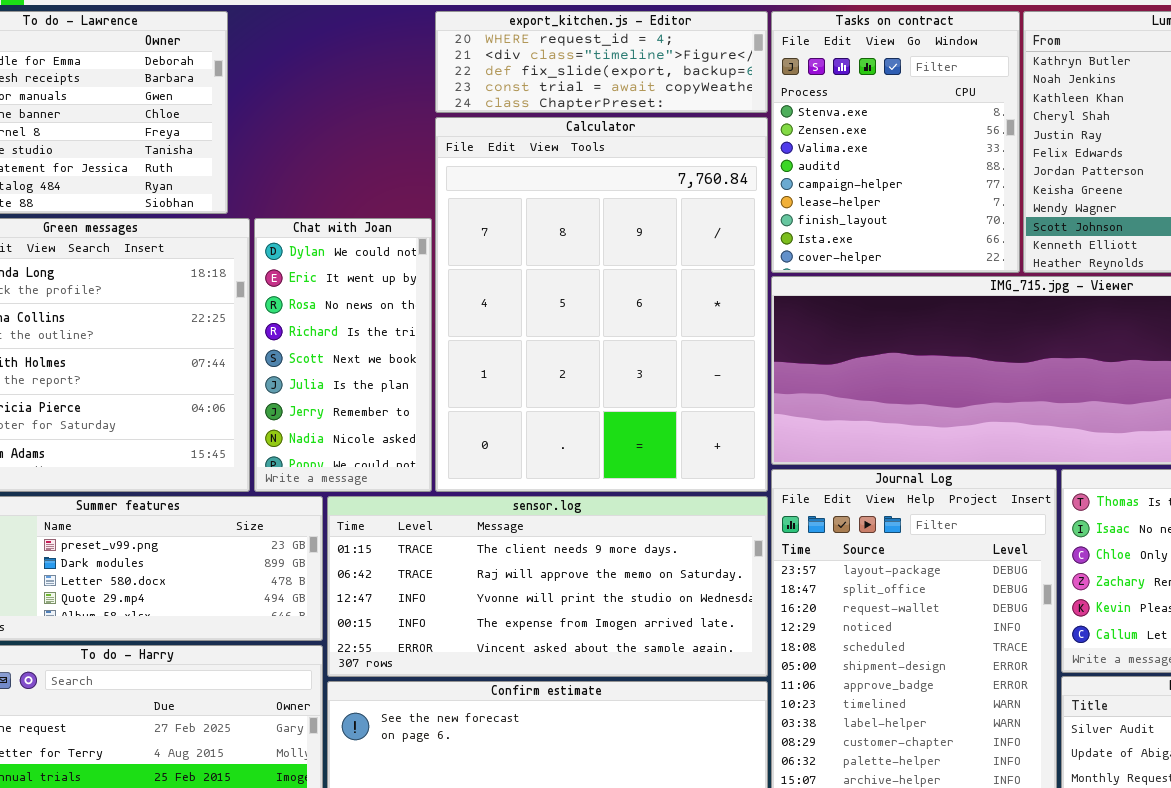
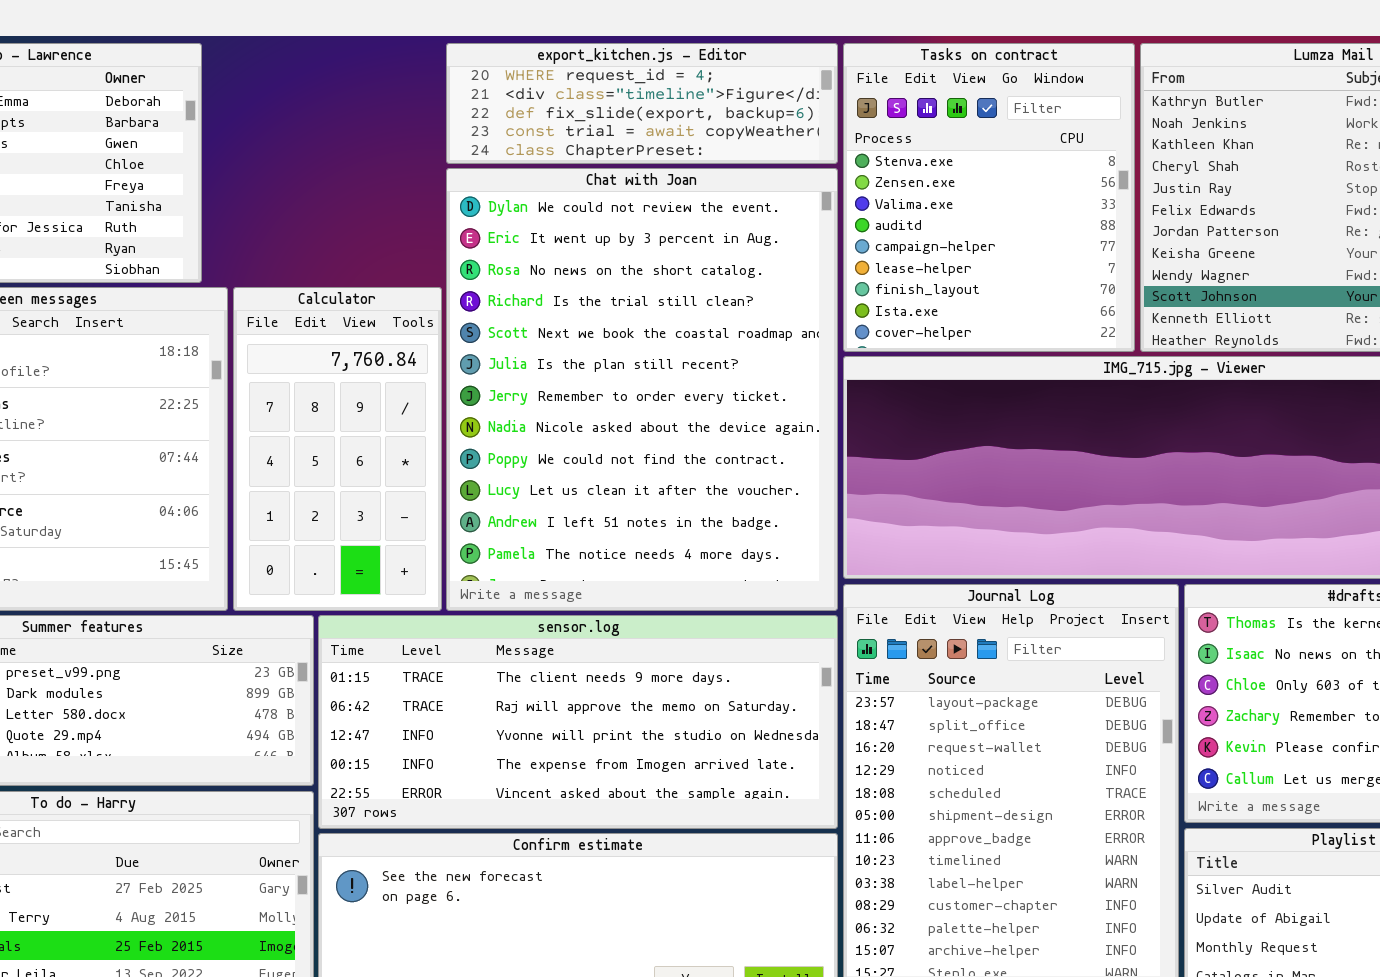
Calculator: [435,117,768,492] -> [233,287,442,611], moved, resized
Chat with Joan: [254,218,432,492] -> [446,168,838,611], moved, resized

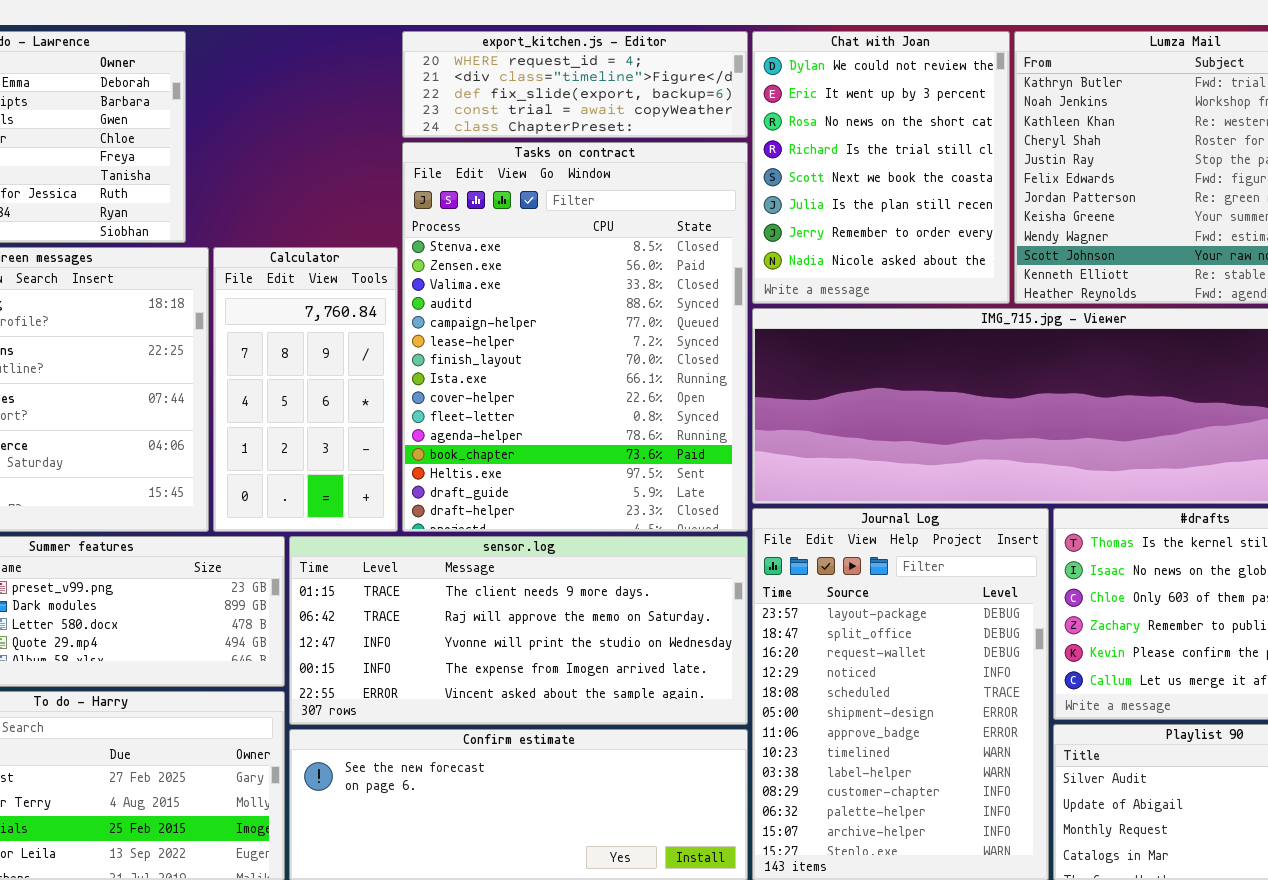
Tasks on contract: [843,43,1135,352] -> [402,142,748,532], moved, resized
Chat with Joan: [446,168,838,611] -> [752,31,1010,304], moved, resized

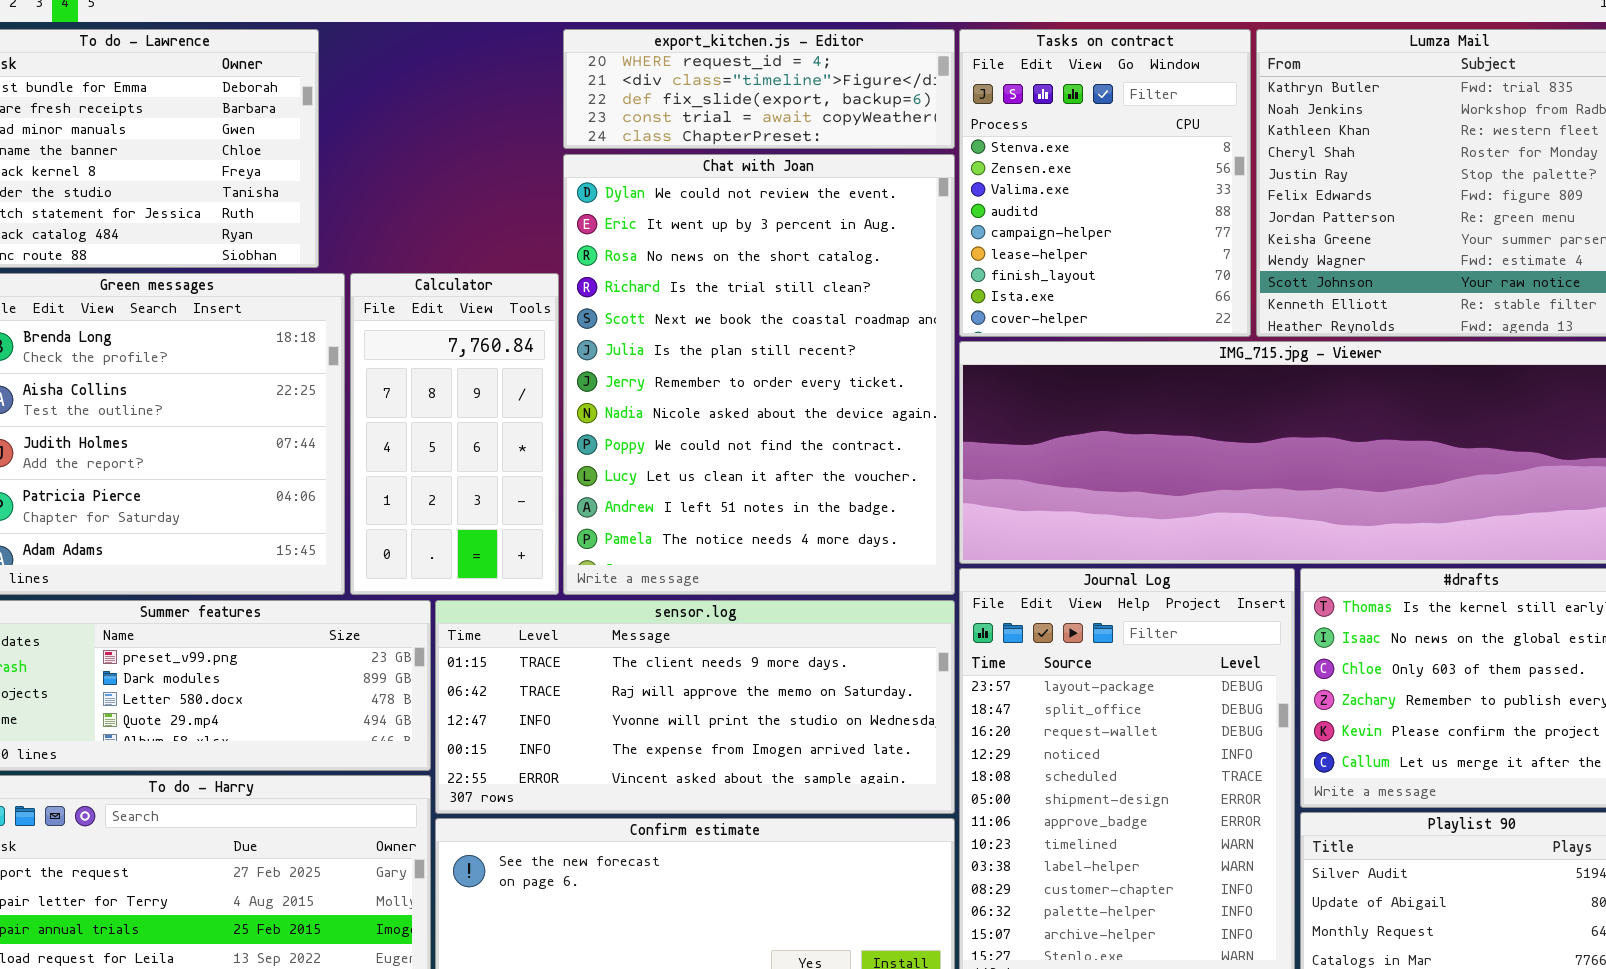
Chat with Joan: [752,31,1010,304] -> [563,154,955,595], moved, resized
Tasks on contract: [402,142,748,532] -> [959,29,1251,337], moved, resized

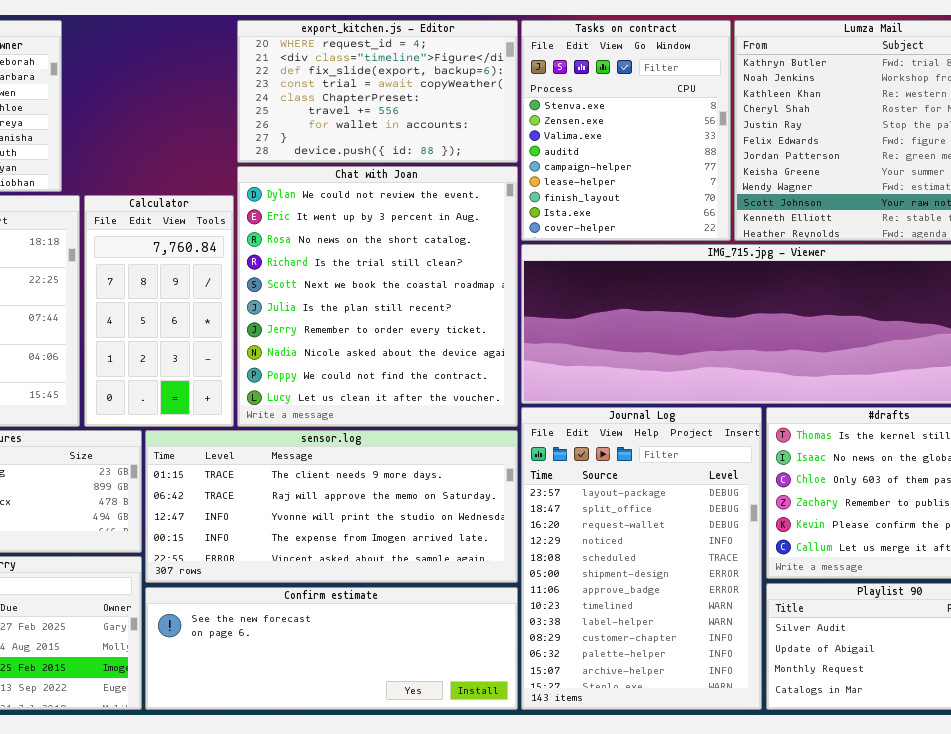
export_kitchen.js - Editor: [563,29,955,149] -> [237,20,518,163], resized
Chat with Joan: [563,154,955,595] -> [237,166,518,427], resized

